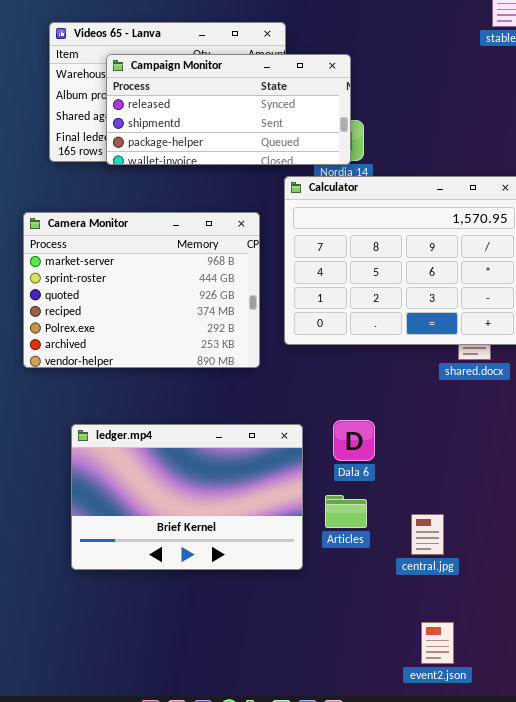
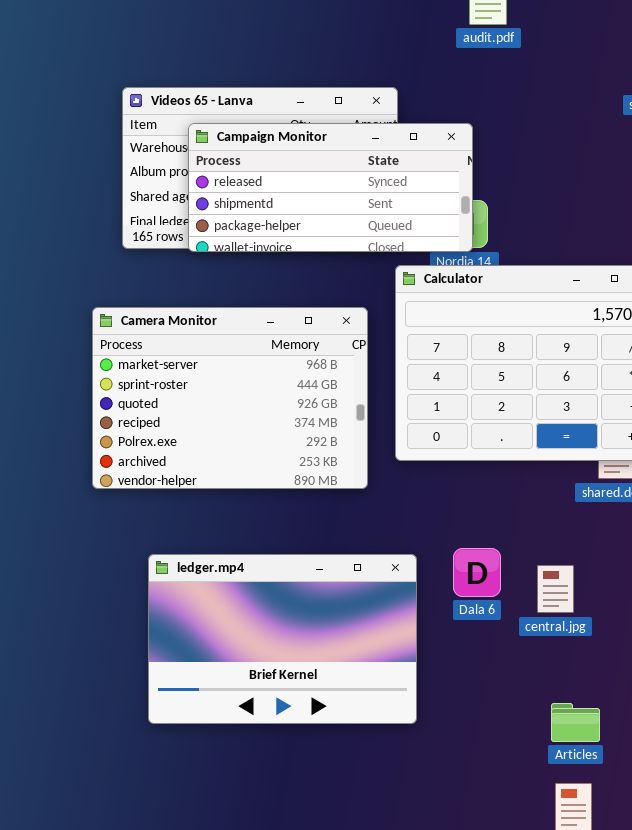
Articles: [325,495,367,528] -> [551,703,600,742], moved
central.jpg: [411,514,444,555] -> [537,565,574,613], moved

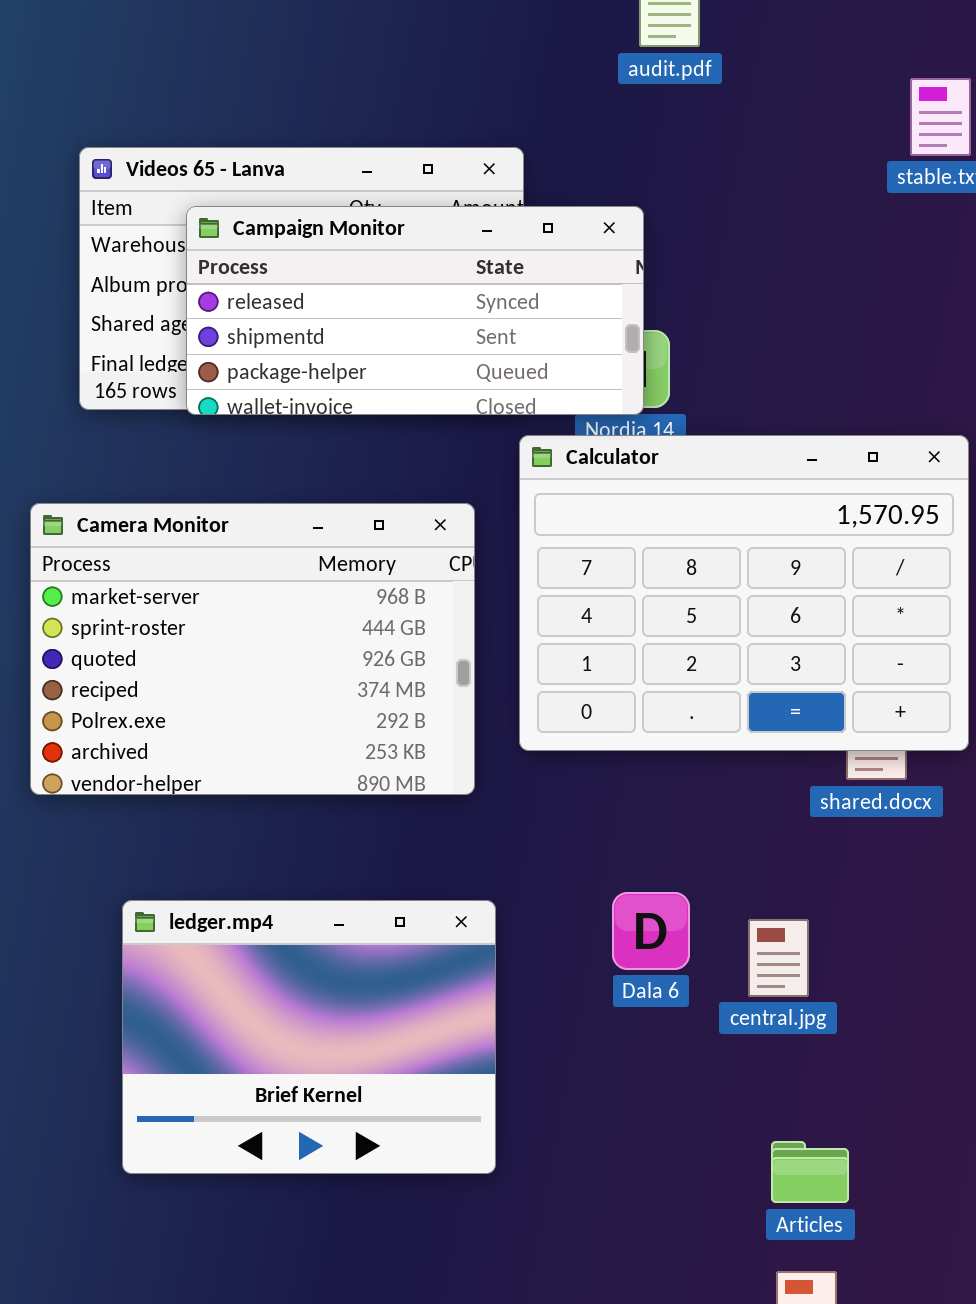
ledger.mp4: [148,554,417,724] -> [122,900,496,1174], resized

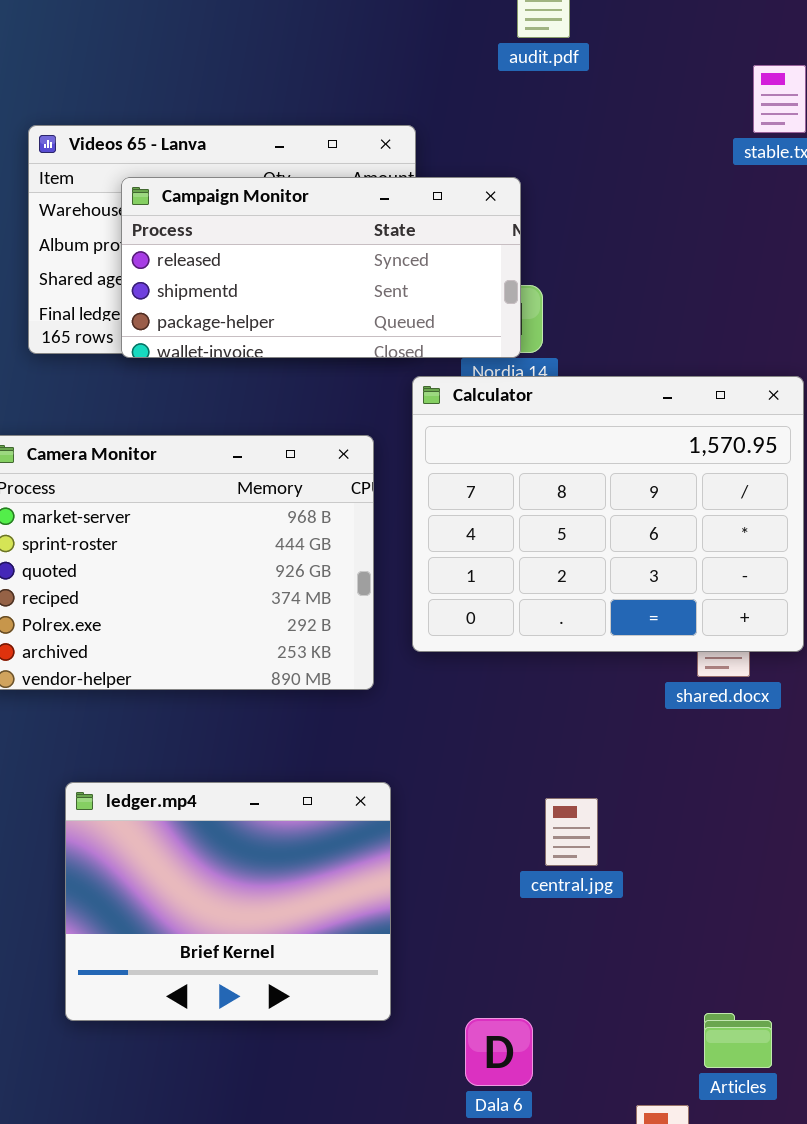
Dala 6: [612,892,690,970] -> [465,1018,533,1086], moved
central.jpg: [748,919,809,997] -> [545,798,598,866], moved
Articles: [771,1141,849,1203] -> [704,1013,772,1068], moved

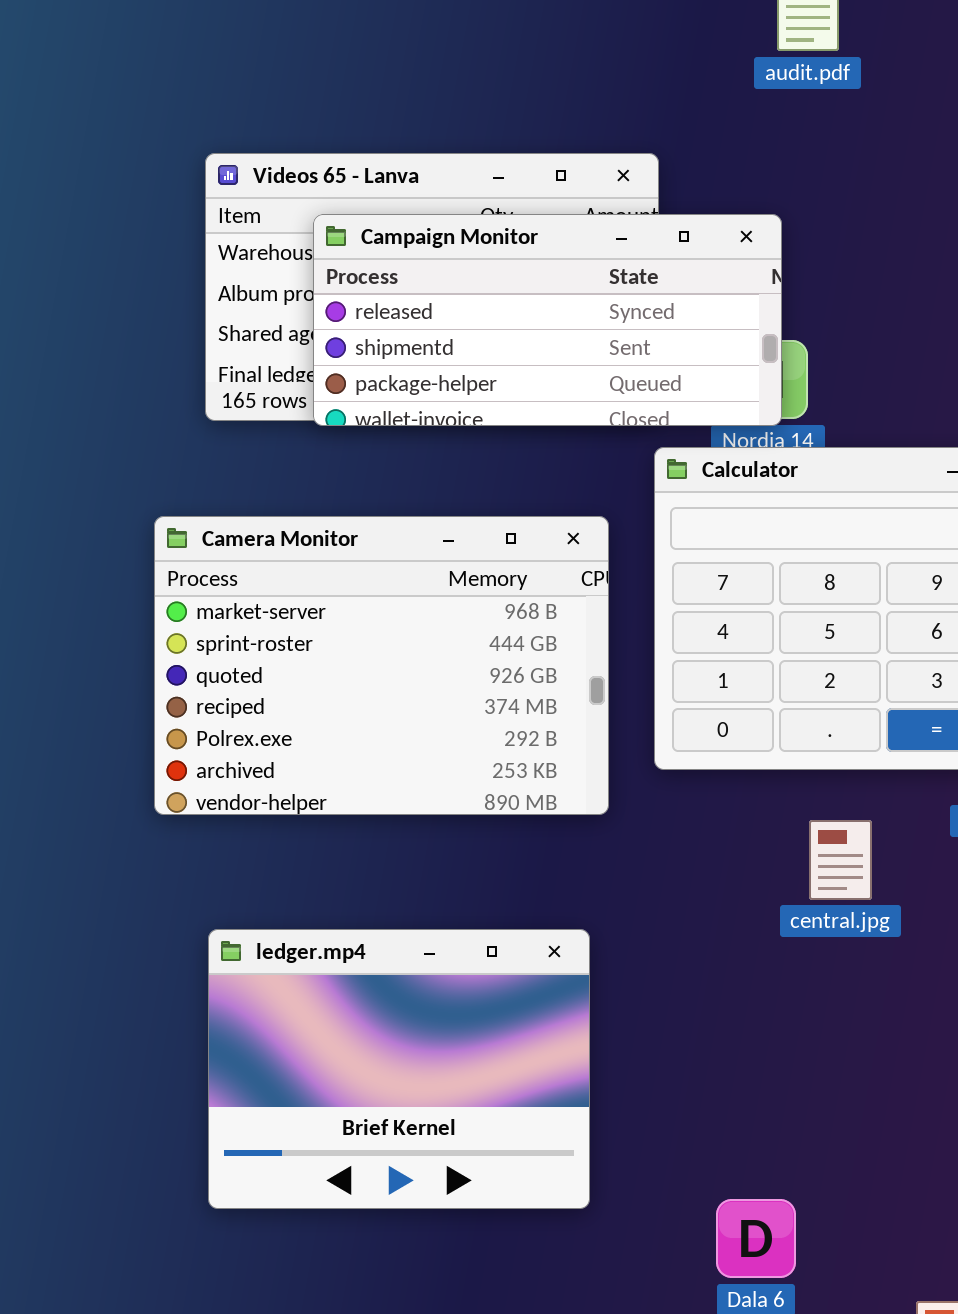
ledger.mp4: [65,782,391,1021] -> [208,929,590,1209], moved
central.jpg: [545,798,598,866] -> [809,820,872,900], moved

